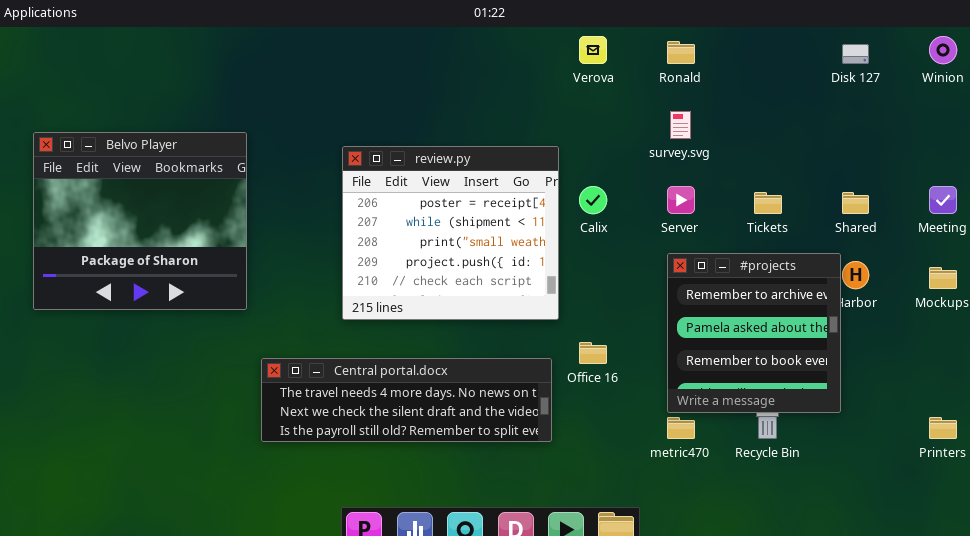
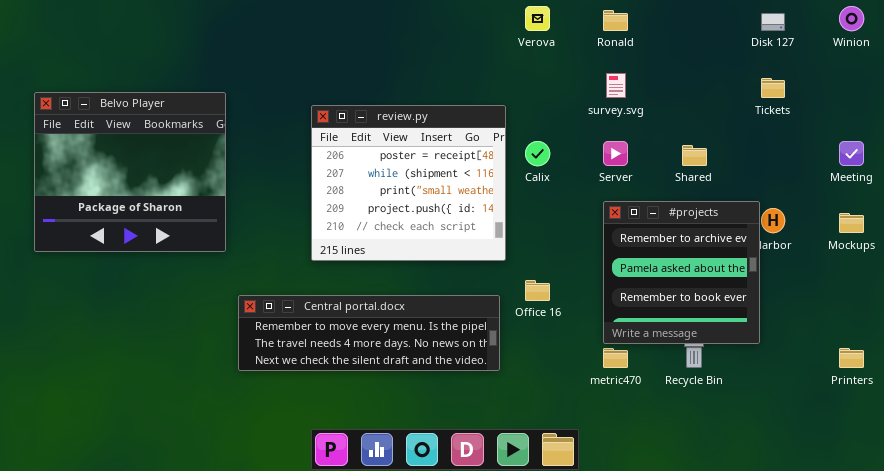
Tickets: [754,192,782,214] -> [761,78,785,98], moved
Shared: [842,192,869,214] -> [682,145,707,166], moved
Central portal.docx: [261,358,552,442] -> [238,295,500,371], scrolled up 1 row

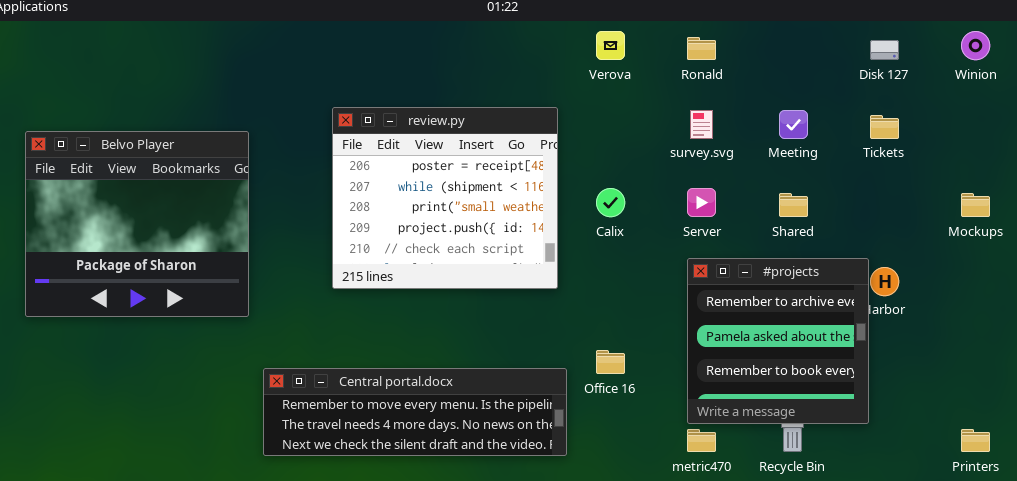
review.py: [311,105,506,261] -> [332,107,558,289], moved
Meeting: [839,141,864,166] -> [779,110,808,139], moved
Mockups: [839,213,864,233] -> [961,193,990,217], moved

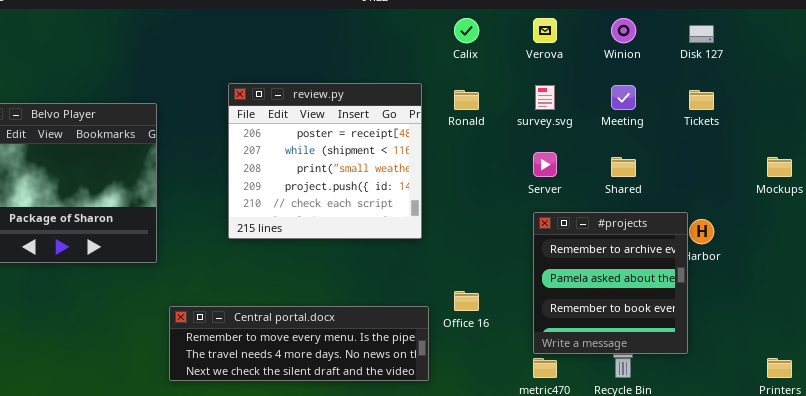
Verova: [596,31,625,60] -> [533,18,557,43], moved
Winion: [961,31,990,60] -> [611,18,636,43], moved
Ronald: [687,37,716,60] -> [454,90,479,110], moved
Calix: [596,188,625,217] -> [454,18,479,43], moved

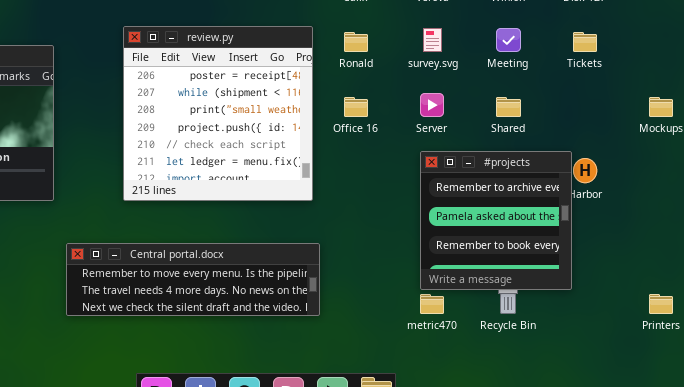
review.py: [228,83,422,239] -> [123,26,313,201], resized
Office 16: [454,291,479,311] -> [344,97,368,117], moved

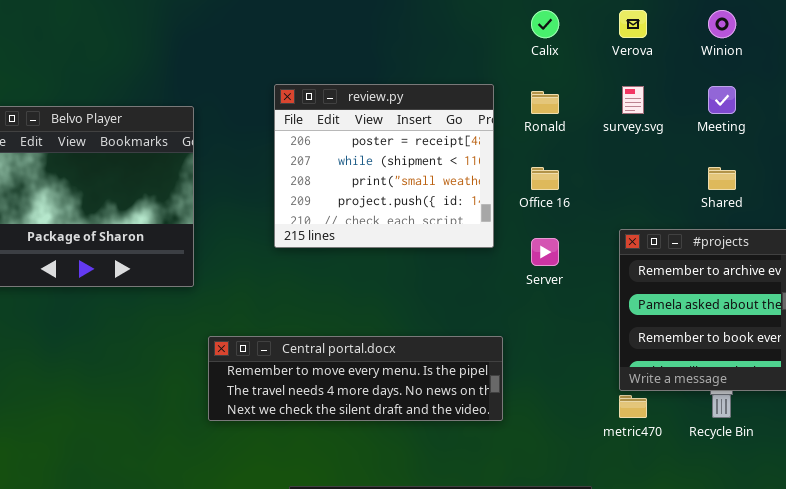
review.py: [123,26,313,201] -> [274,84,494,248], resized
Server: [420,93,444,117] -> [531,238,559,266], moved

